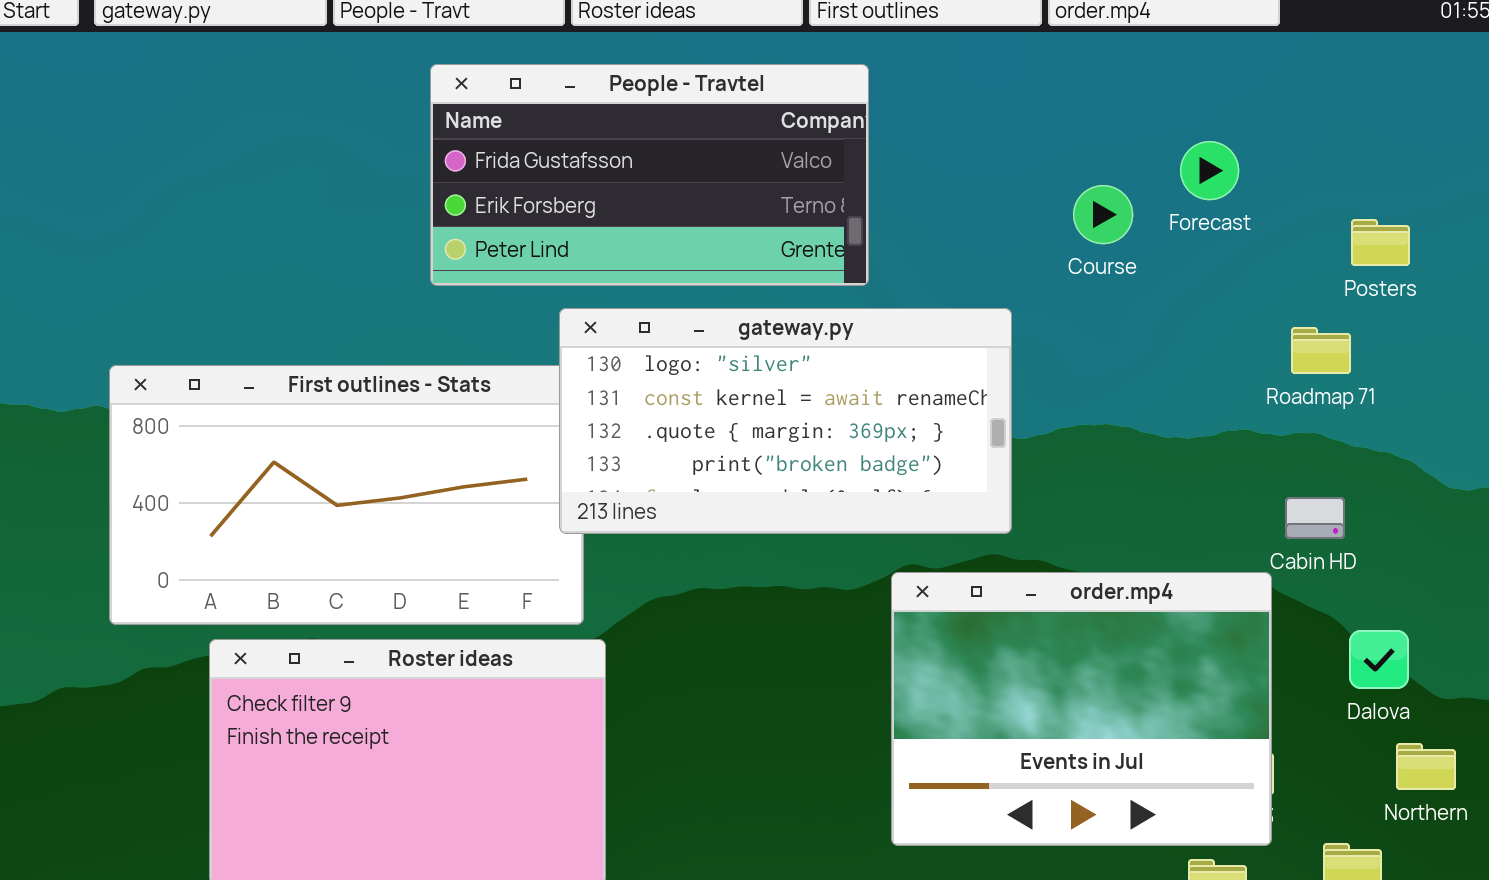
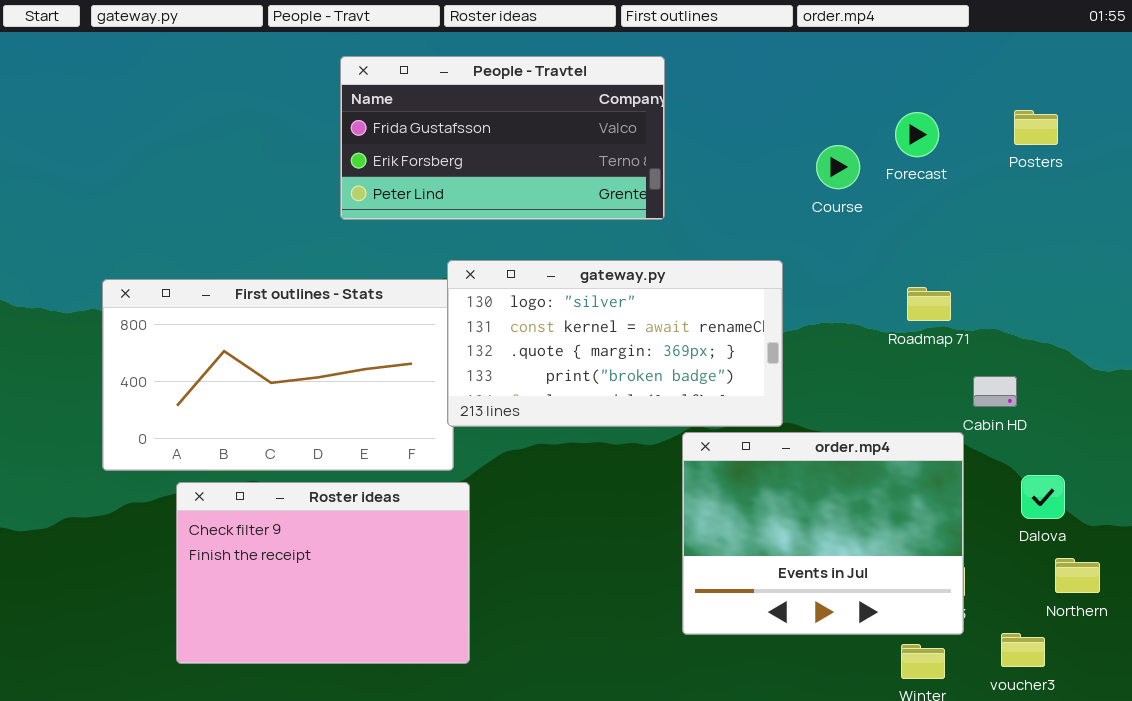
Posters: [1351,219,1410,266] -> [1014,110,1058,145], moved
gateway.py: [559,308,1012,534] -> [447,260,783,427], moved
Roadmap 71: [1291,327,1351,374] -> [907,287,951,321], moved

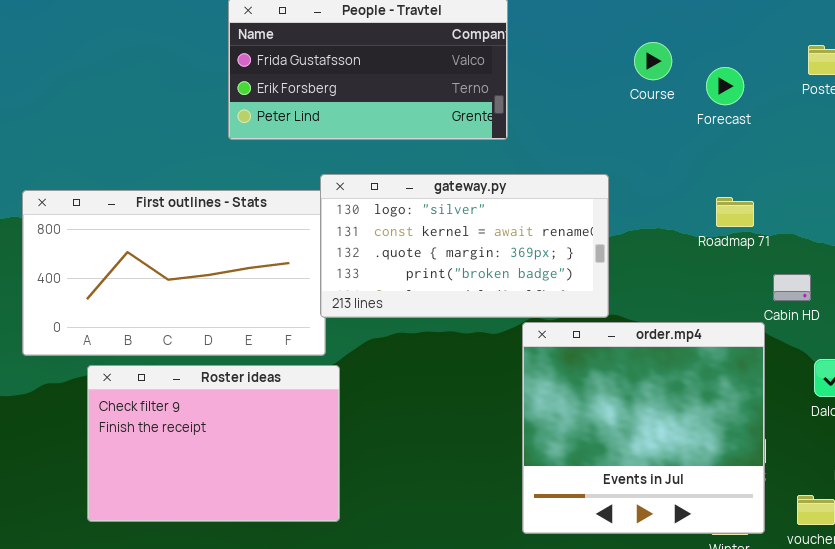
Forecast: [895,112,939,157] -> [706,67,744,105], moved
Course: [816,145,860,189] -> [634,42,672,80], moved
order.mp4: [682,432,964,635] -> [522,322,765,534], resized

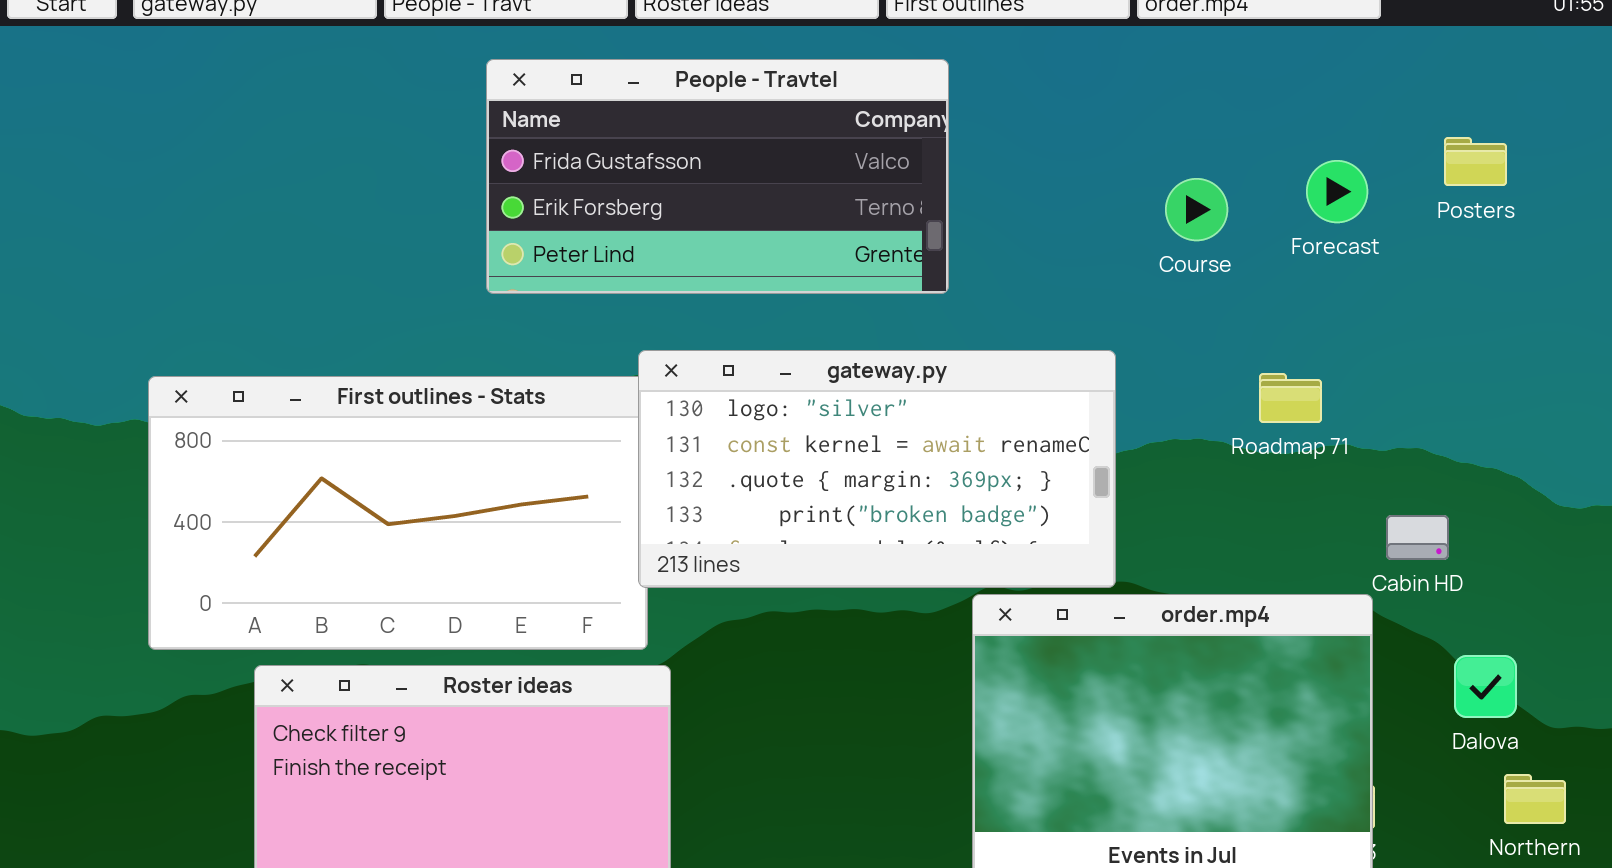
Course: [634,42,672,80] -> [1165,178,1228,241], moved
Forecast: [706,67,744,105] -> [1306,160,1368,223], moved
Roadmap 71: [716,197,754,227] -> [1259,373,1322,423], moved

